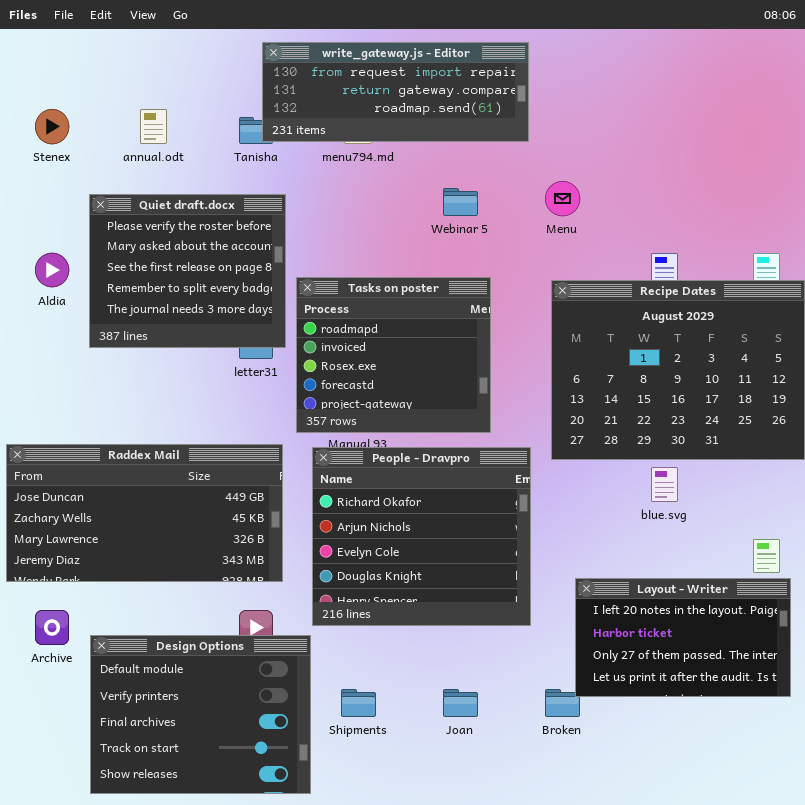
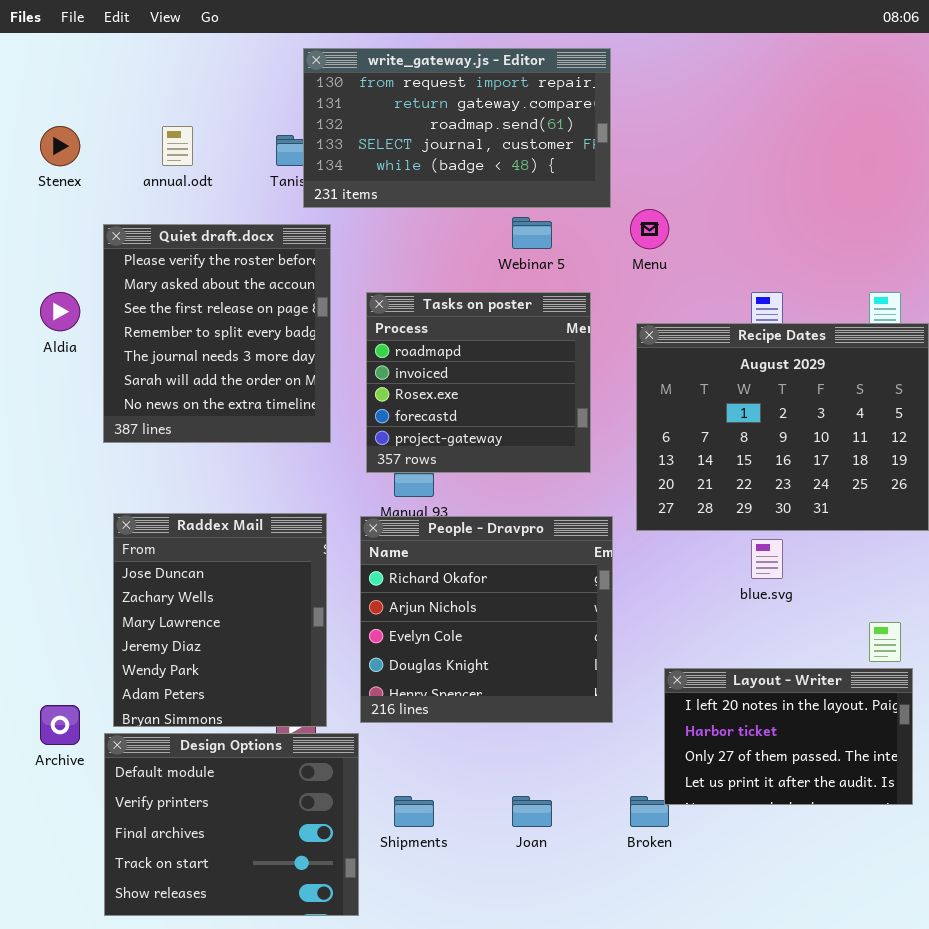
write_gateway.js - Editor: [262,42,529,142] -> [303,48,611,208], resized
Quiet draft.docx: [89,194,286,348] -> [103,224,331,443], resized
Tasks on poster: [296,277,491,433] -> [366,292,591,473], moved
Raddex Mail: [6,444,283,582] -> [113,513,327,727], resized

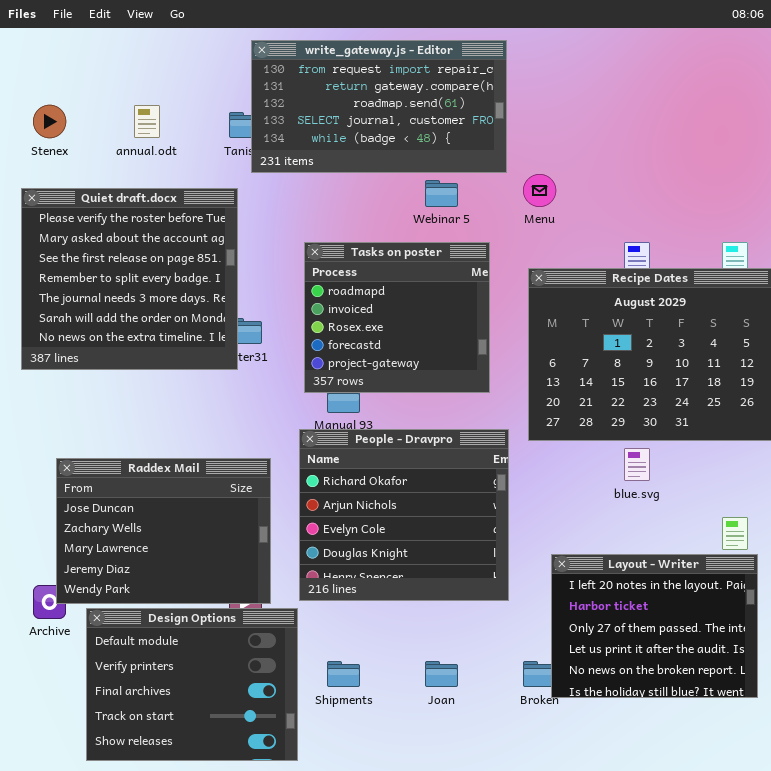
Quiet draft.docx: [103,224,331,443] -> [21,188,238,370], moved, resized
Raddex Mail: [113,513,327,727] -> [56,458,271,604], resized
Layout - Writer: [664,668,913,805] -> [551,554,758,698], resized

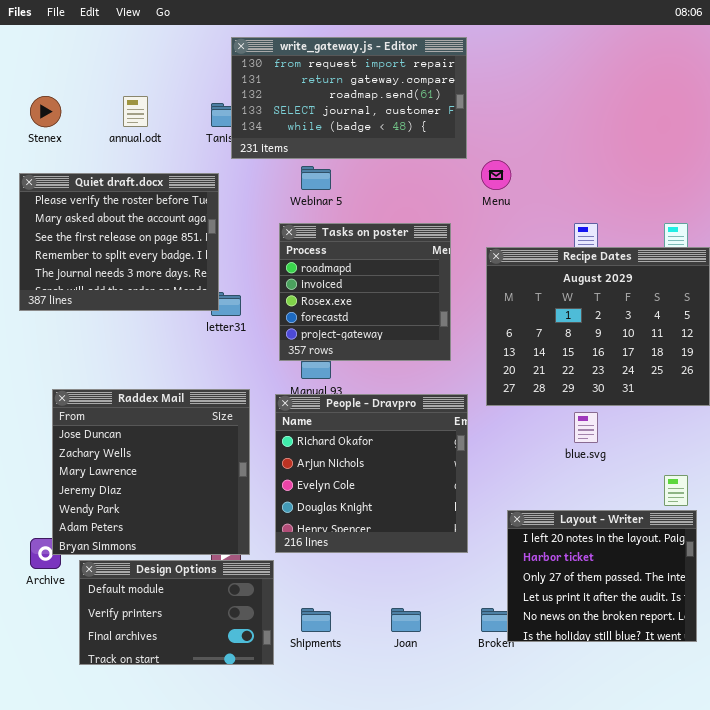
Webinar 5: [425,180,458,207] -> [301,166,331,190], moved
Quiet draft.docx: [21,188,238,370] -> [19,173,219,311], resized
Raddex Mail: [56,458,271,604] -> [52,389,250,555], resized
Design Options: [86,608,298,761] -> [79,560,274,665], resized

